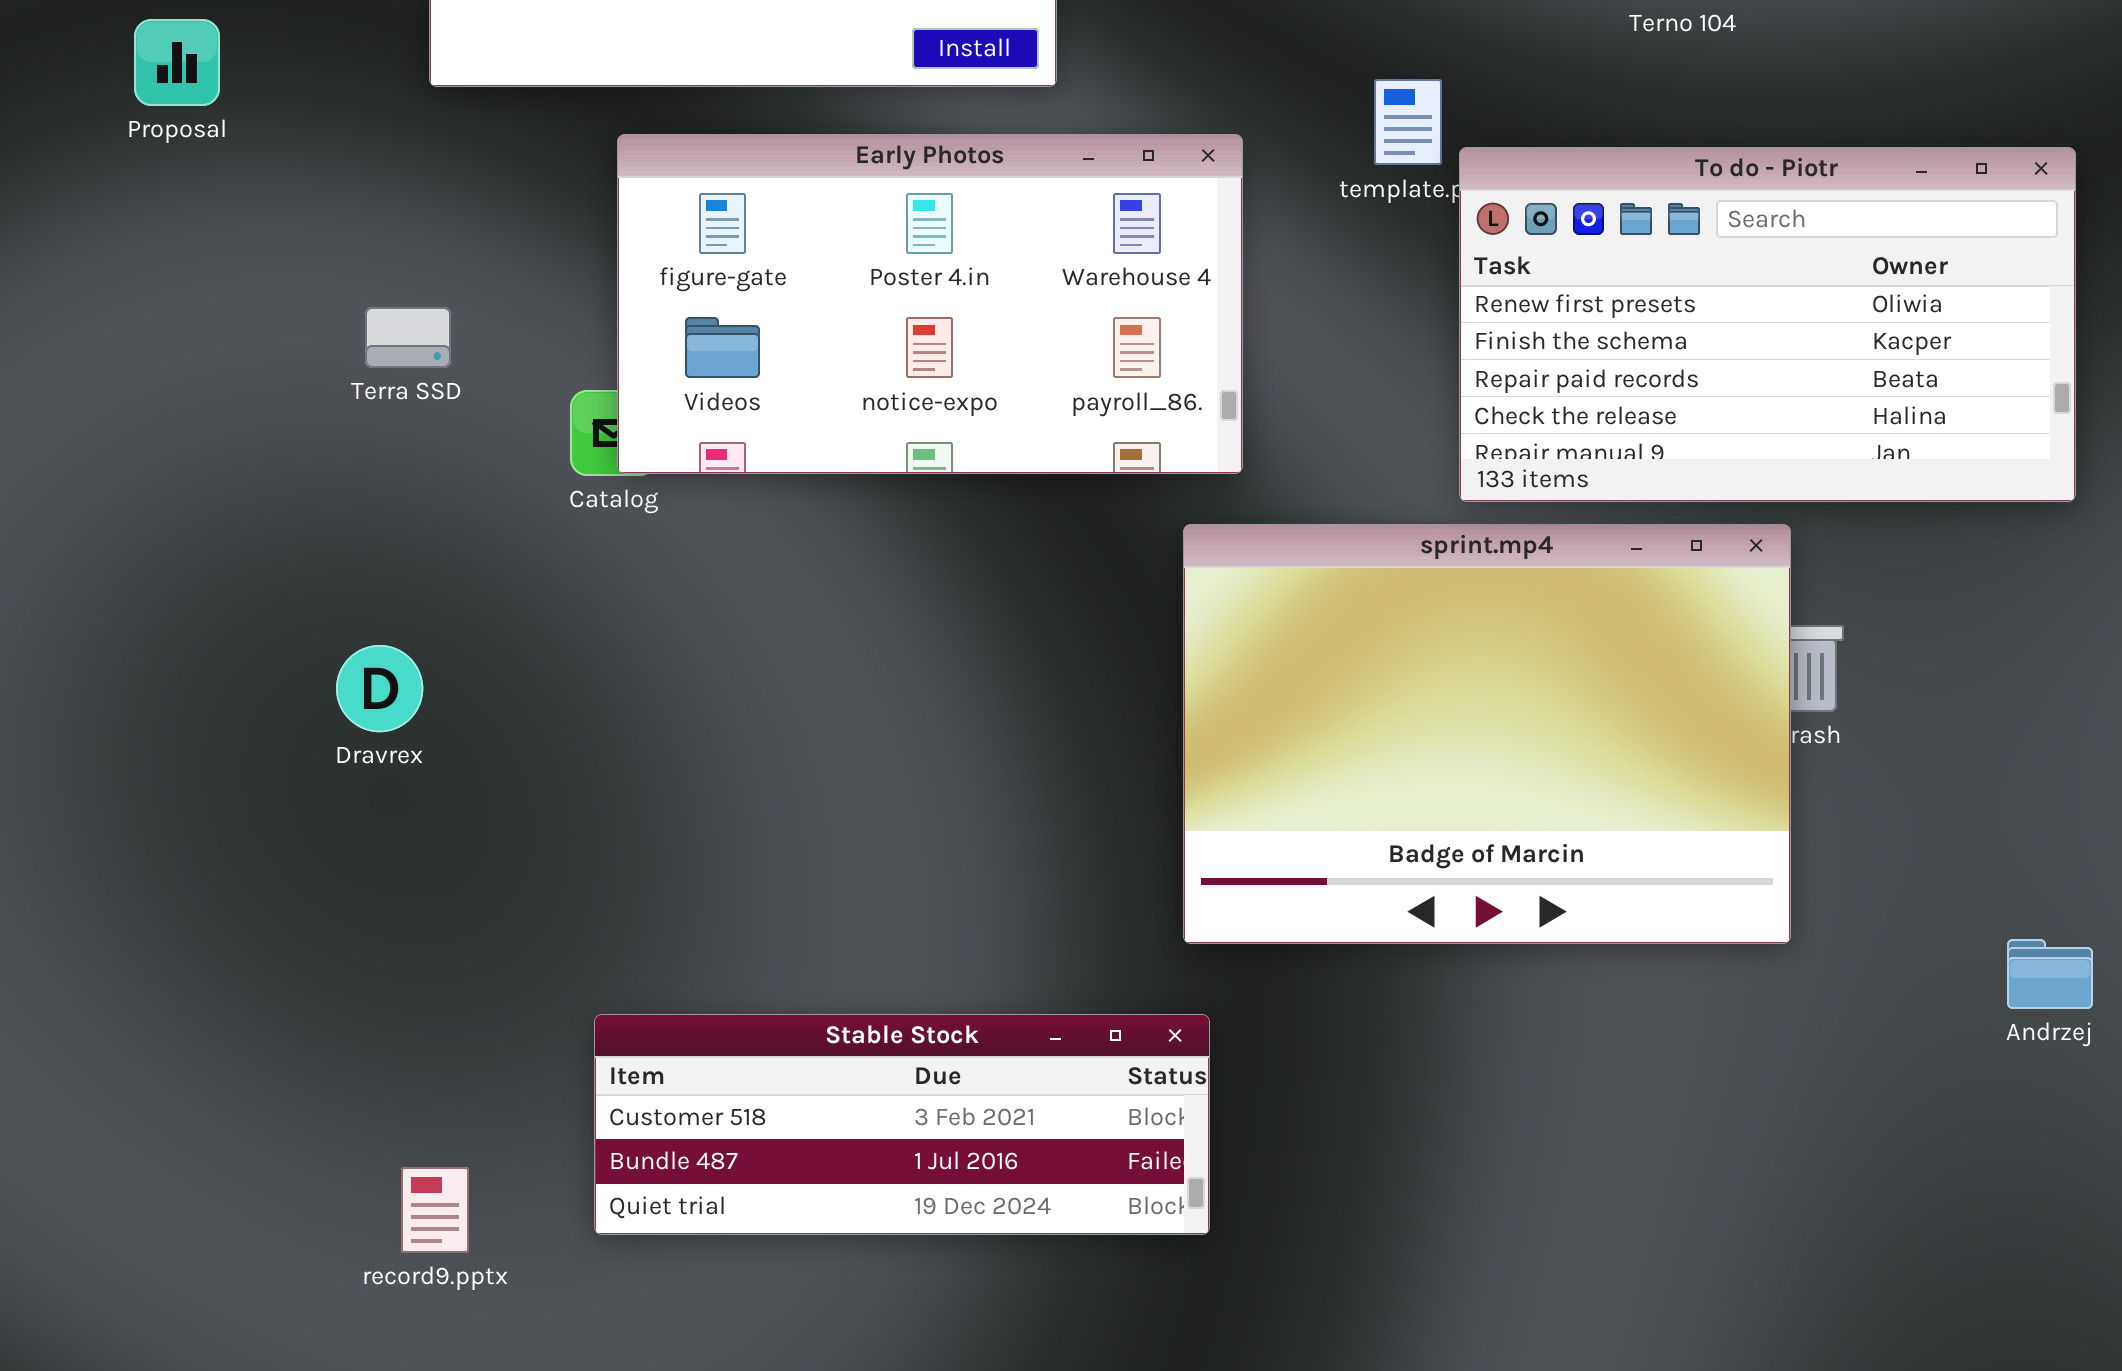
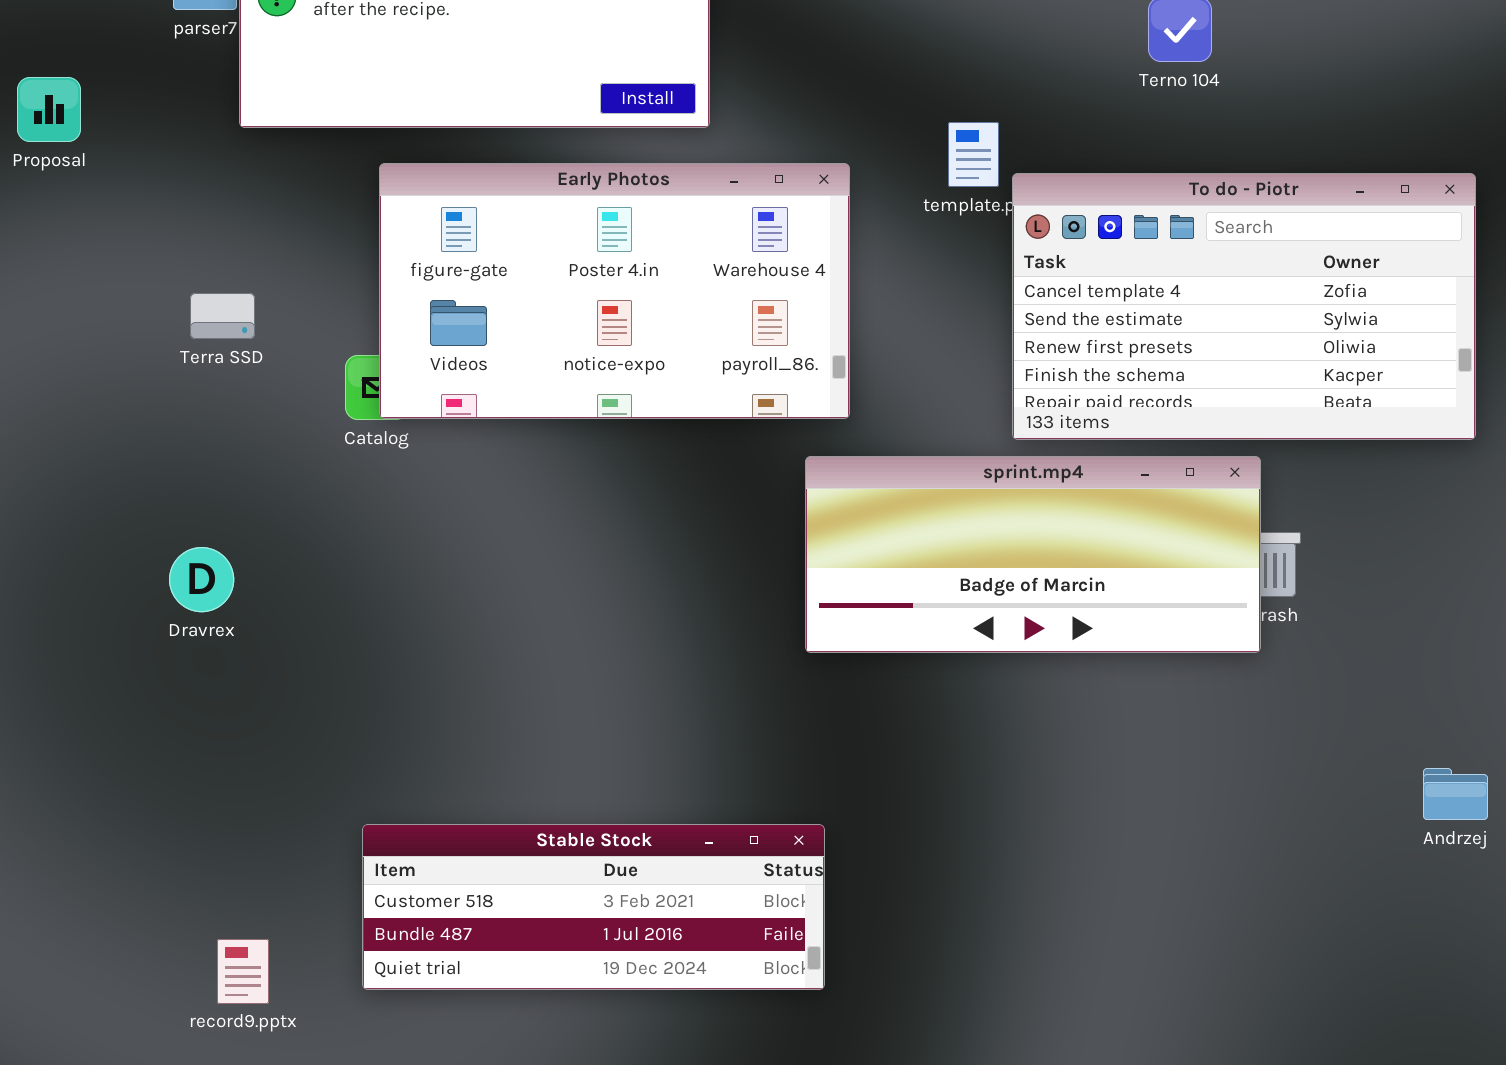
To do - Piotr: [1459,147,2076,502] -> [1012,173,1476,440], scrolled up 2 rows
sprint.mp4: [1183,524,1791,944] -> [805,456,1261,653], resized

